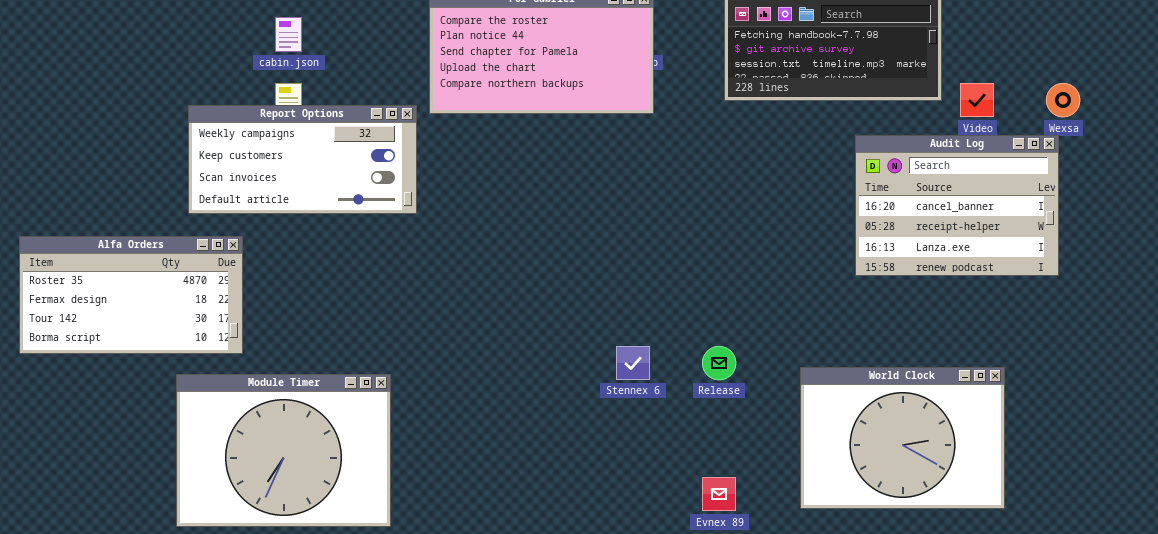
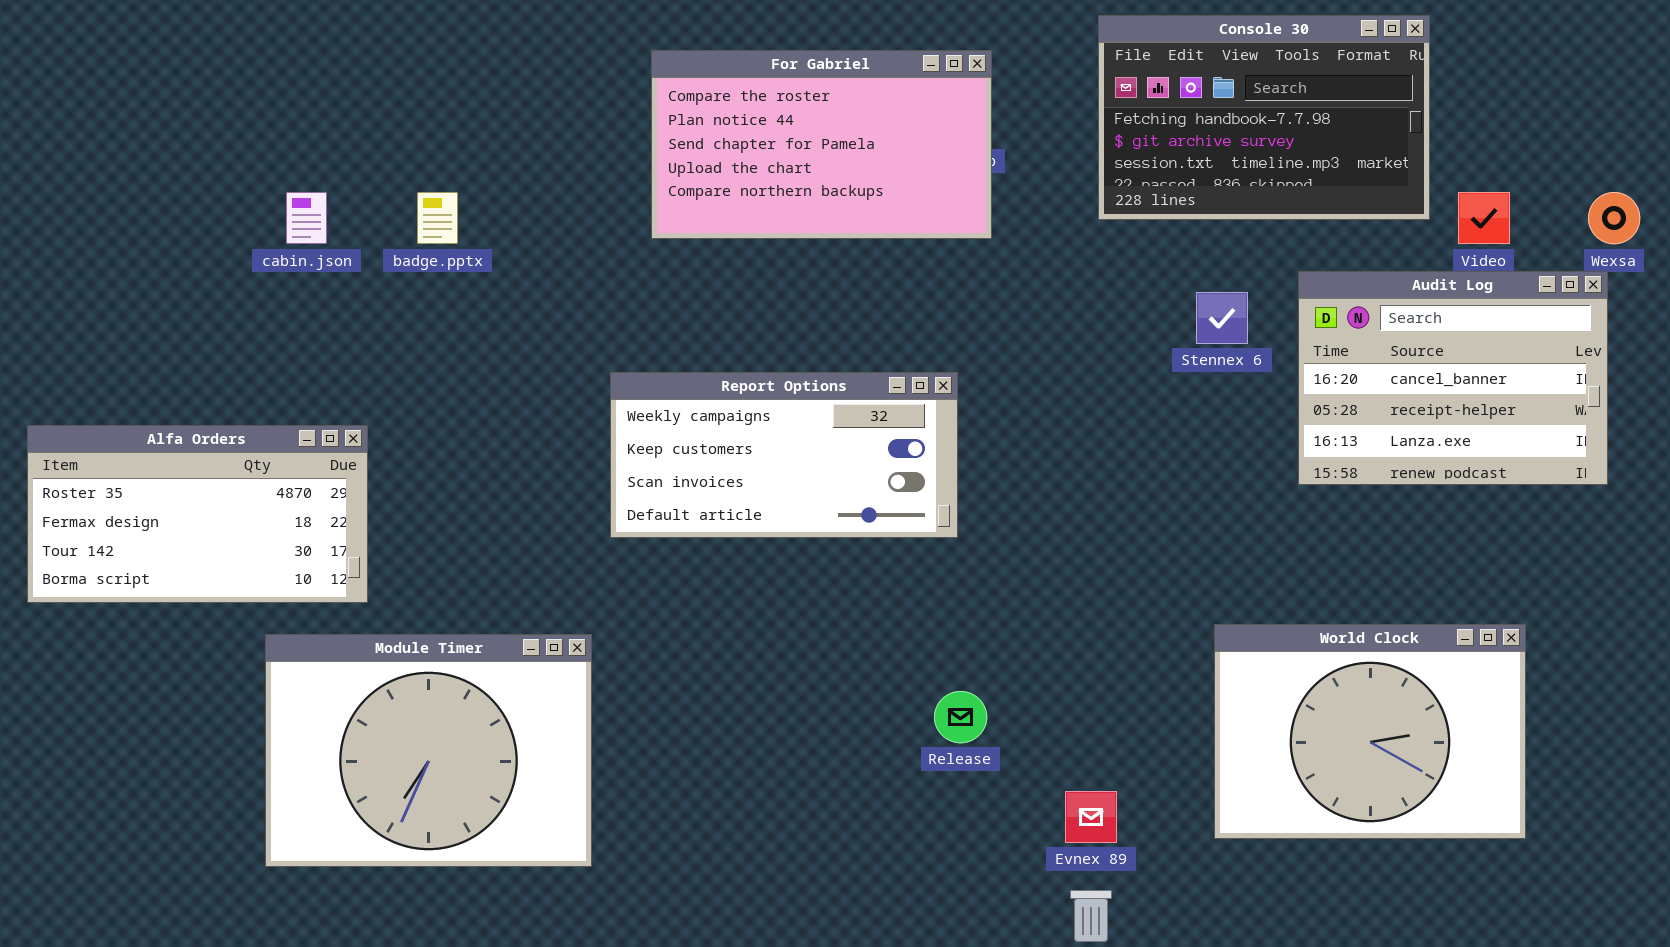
cabin.json: [275,17,302,52] -> [286,192,327,244], moved
Report Options: [188,105,417,214] -> [610,372,958,538], moved
Stennex 6: [616,346,650,380] -> [1196,292,1248,344], moved
Release: [702,346,736,380] -> [934,691,987,743], moved

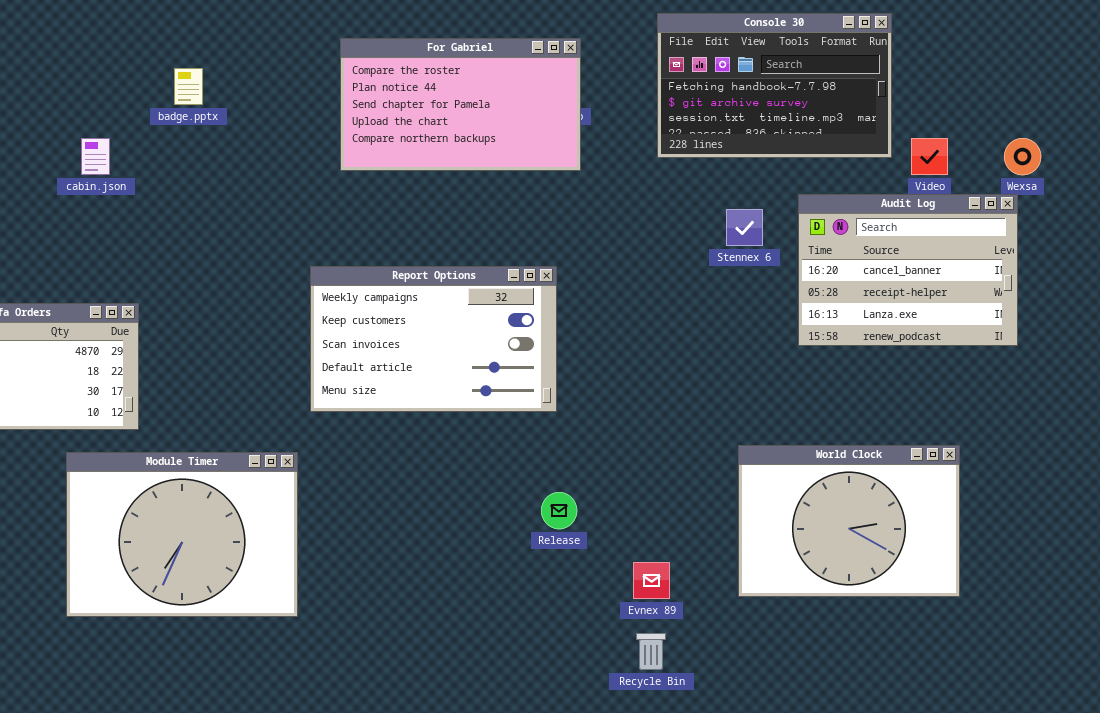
badge.pptx: [417,192,458,244] -> [174,68,203,105], moved
Report Options: [610,372,958,538] -> [310,266,557,412], resized

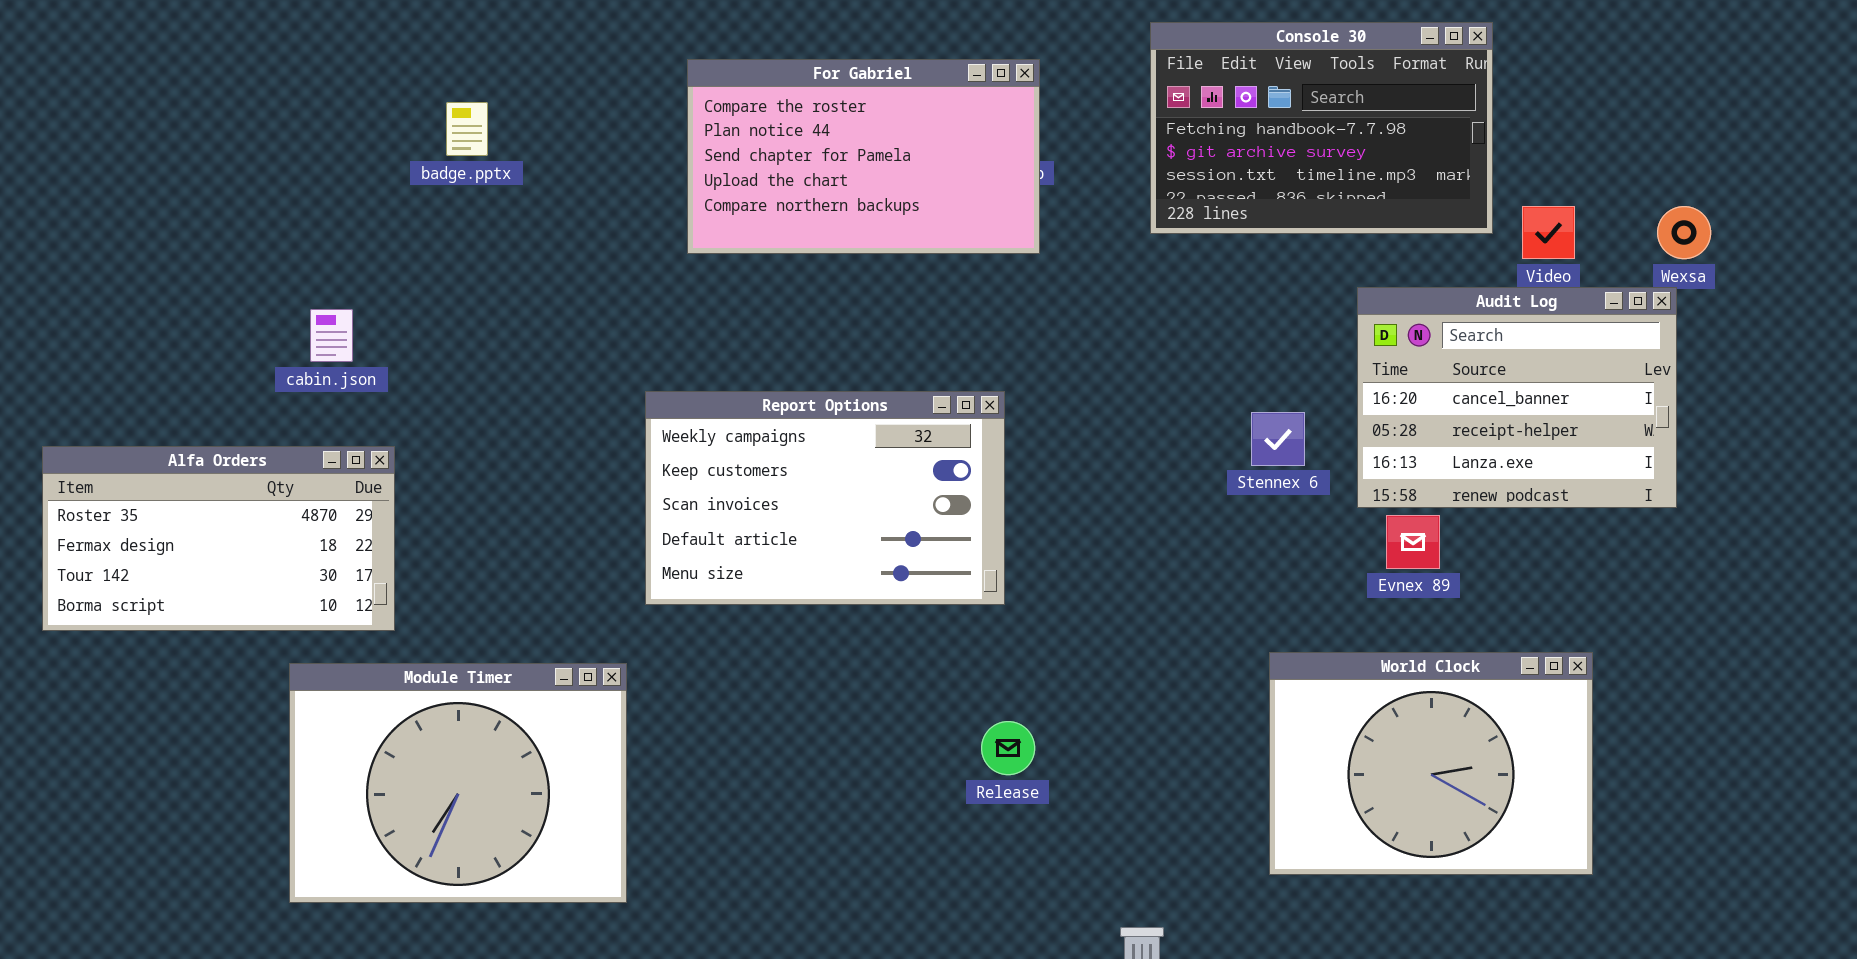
cabin.json: [81,138,110,175] -> [310,309,353,362], moved
Stennex 6: [726,209,763,246] -> [1251,412,1305,466], moved
Evnex 89: [633,562,670,599] -> [1386,515,1440,569], moved

